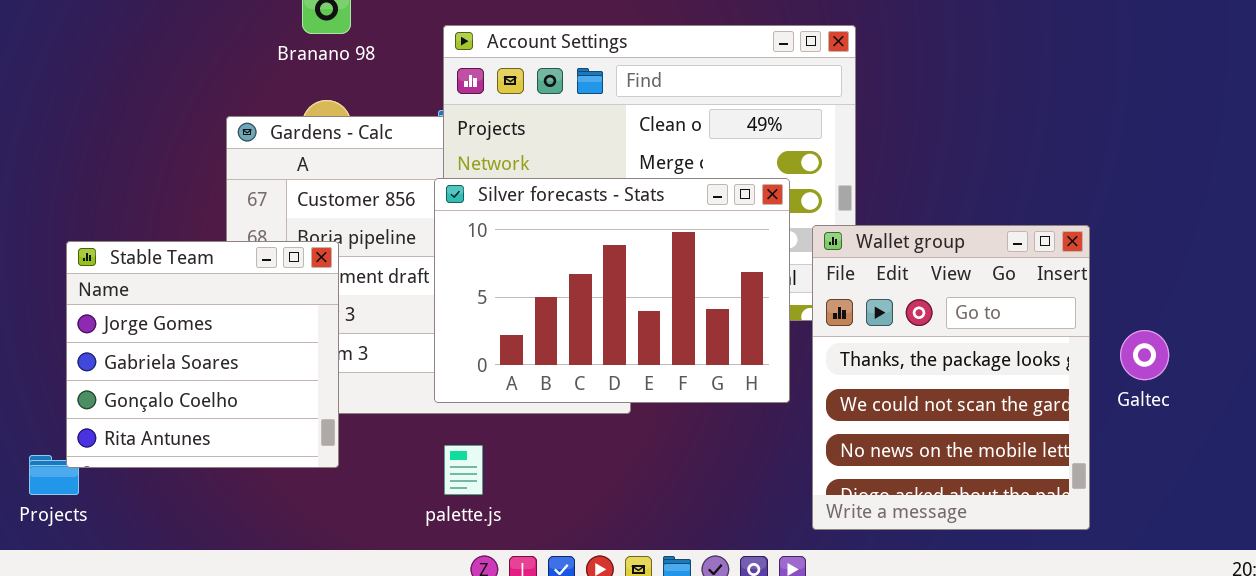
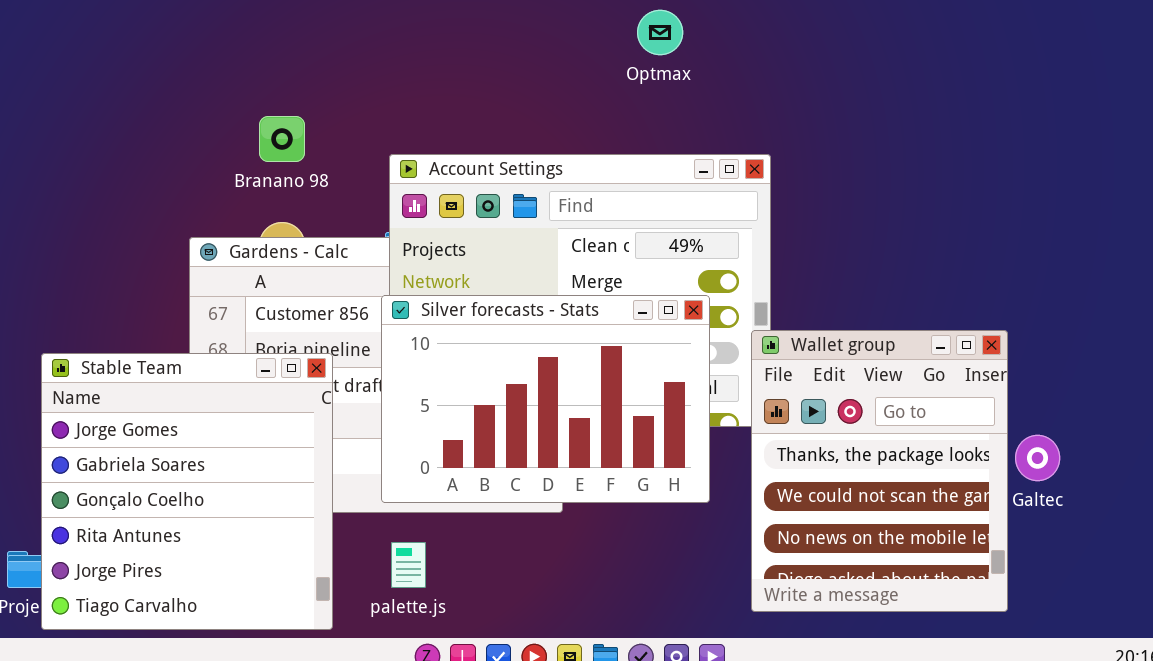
Wallet group: [812,225,1090,530] -> [751,330,1008,612], moved
Stable Team: [66,241,339,468] -> [41,353,333,630], resized

